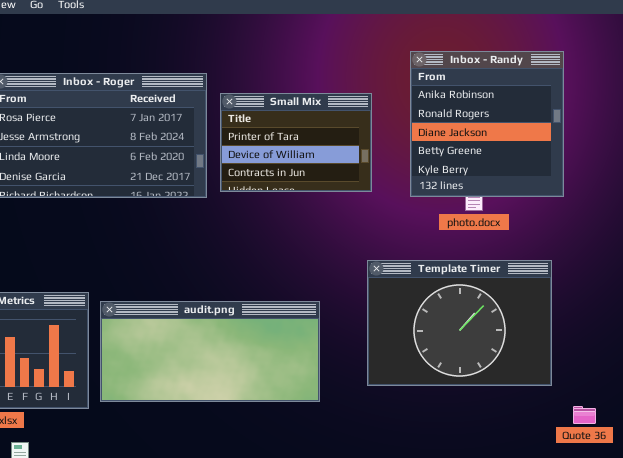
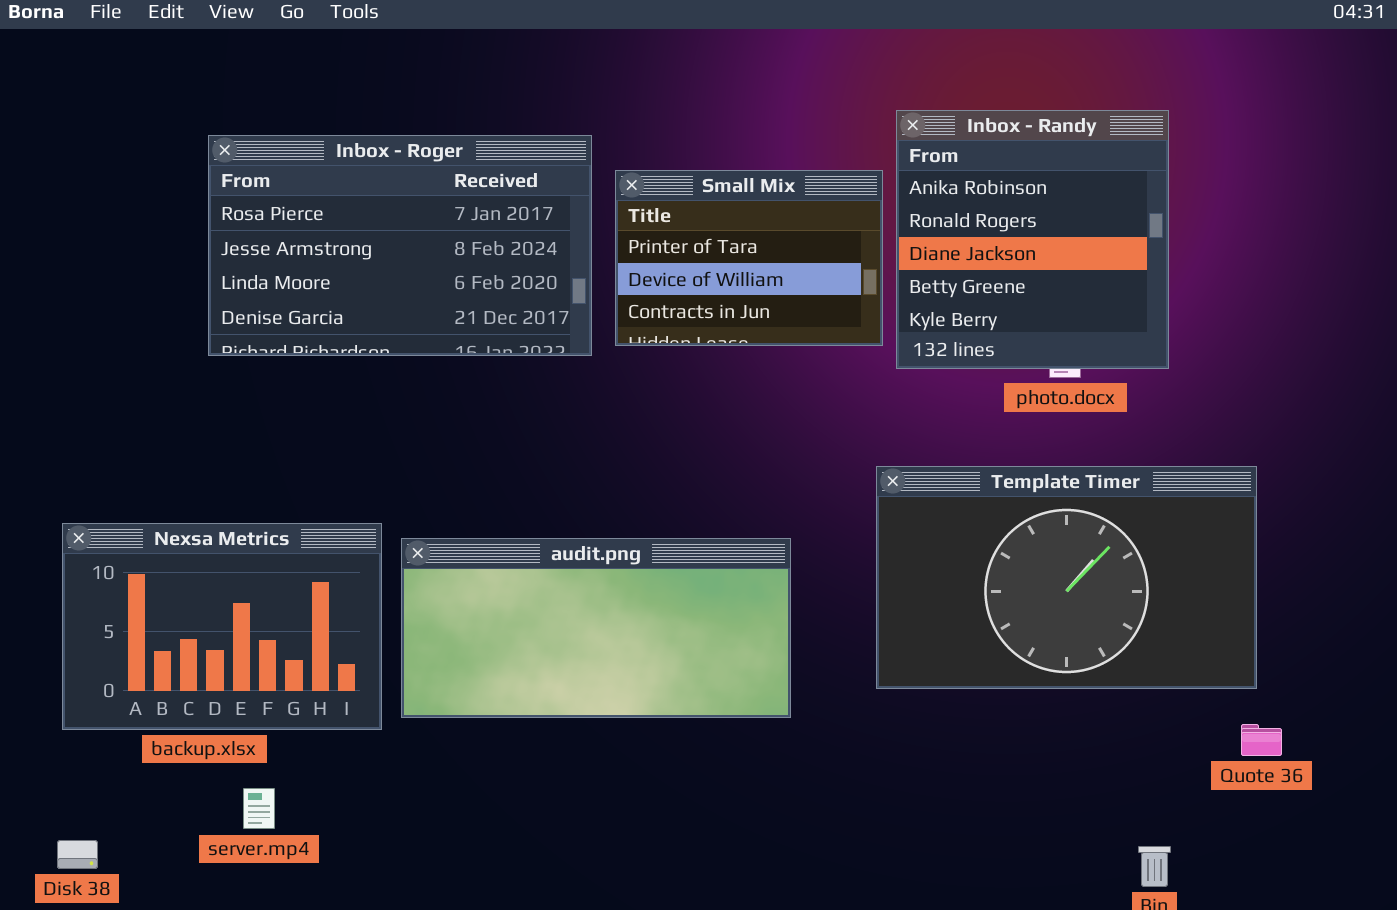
Inbox - Randy: [410,51,564,197] -> [896,110,1169,369], moved
Template Timer: [367,260,552,386] -> [876,466,1257,689], resized

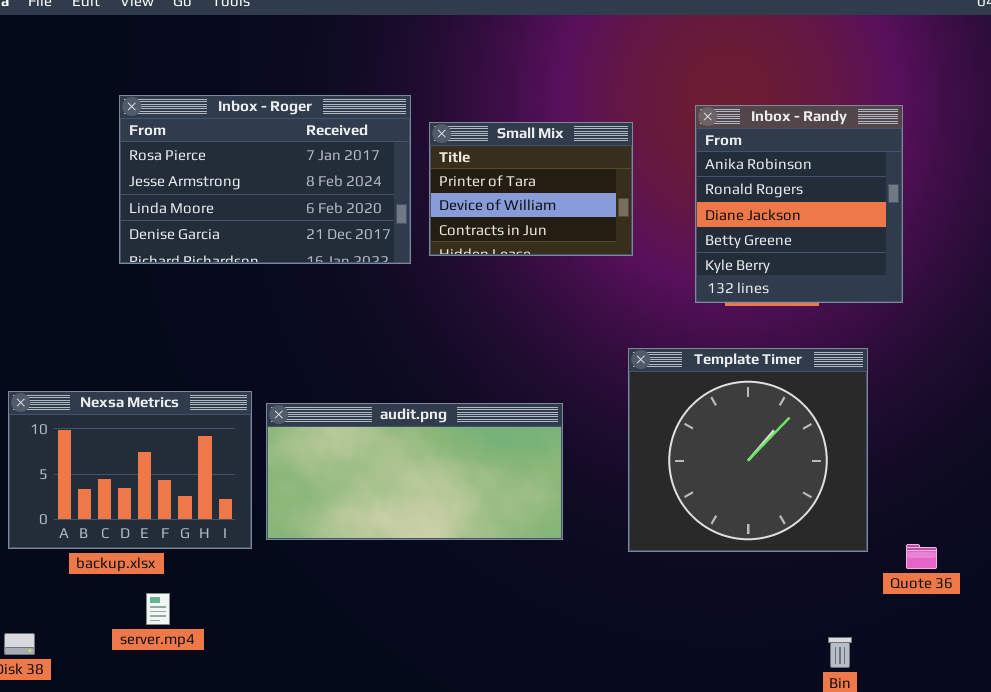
Inbox - Randy: [896,110,1169,369] -> [695,105,903,303], moved
Template Timer: [876,466,1257,689] -> [628,348,868,552], resized

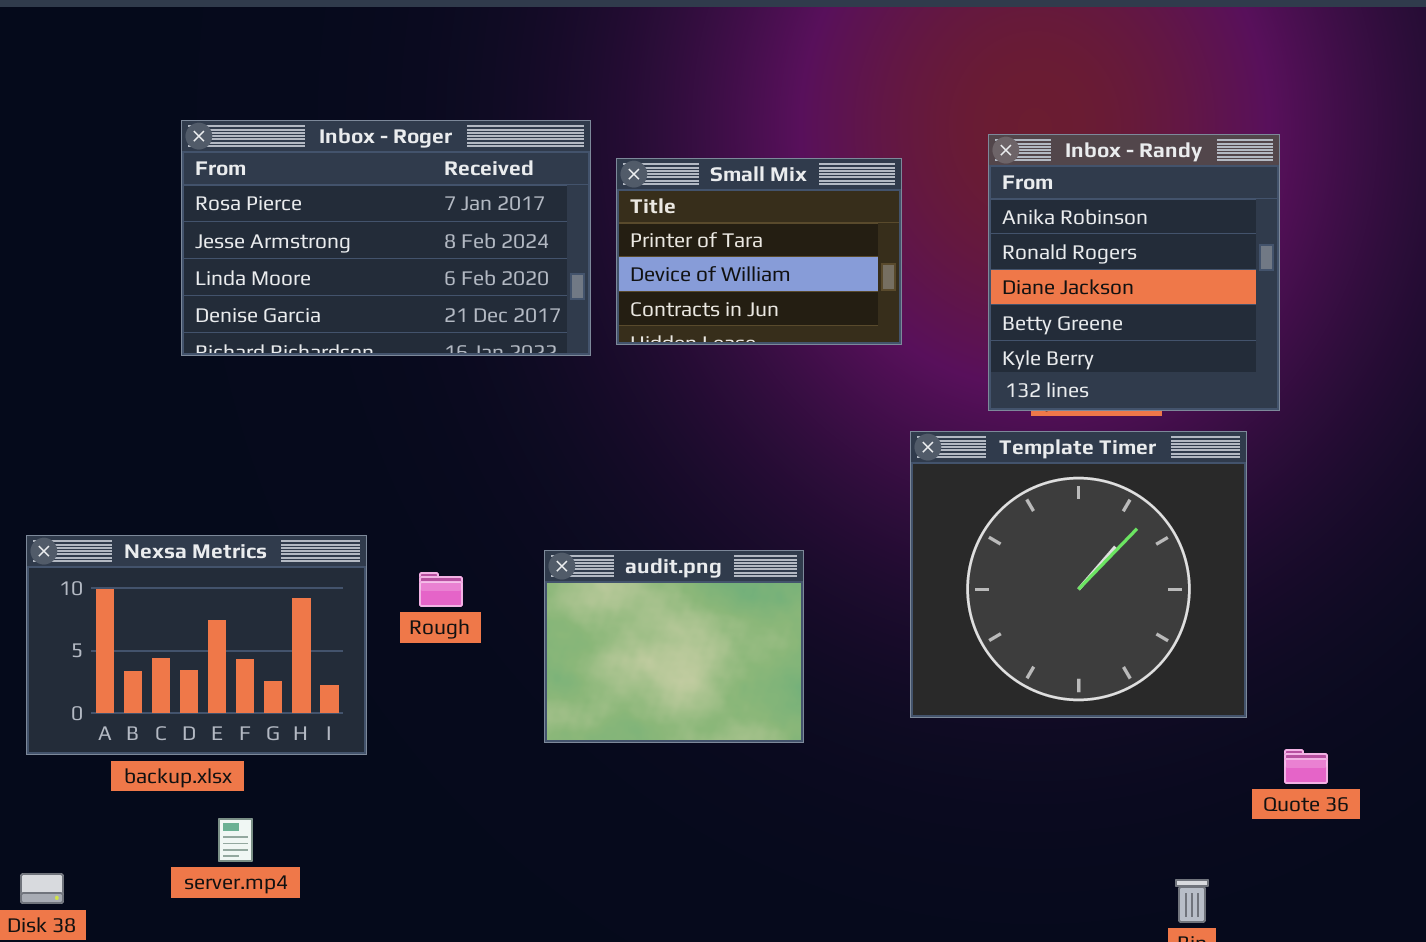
Template Timer: [628,348,868,552] -> [910,431,1247,718], moved
audit.png: [266,403,563,540] -> [544,550,804,743], resized

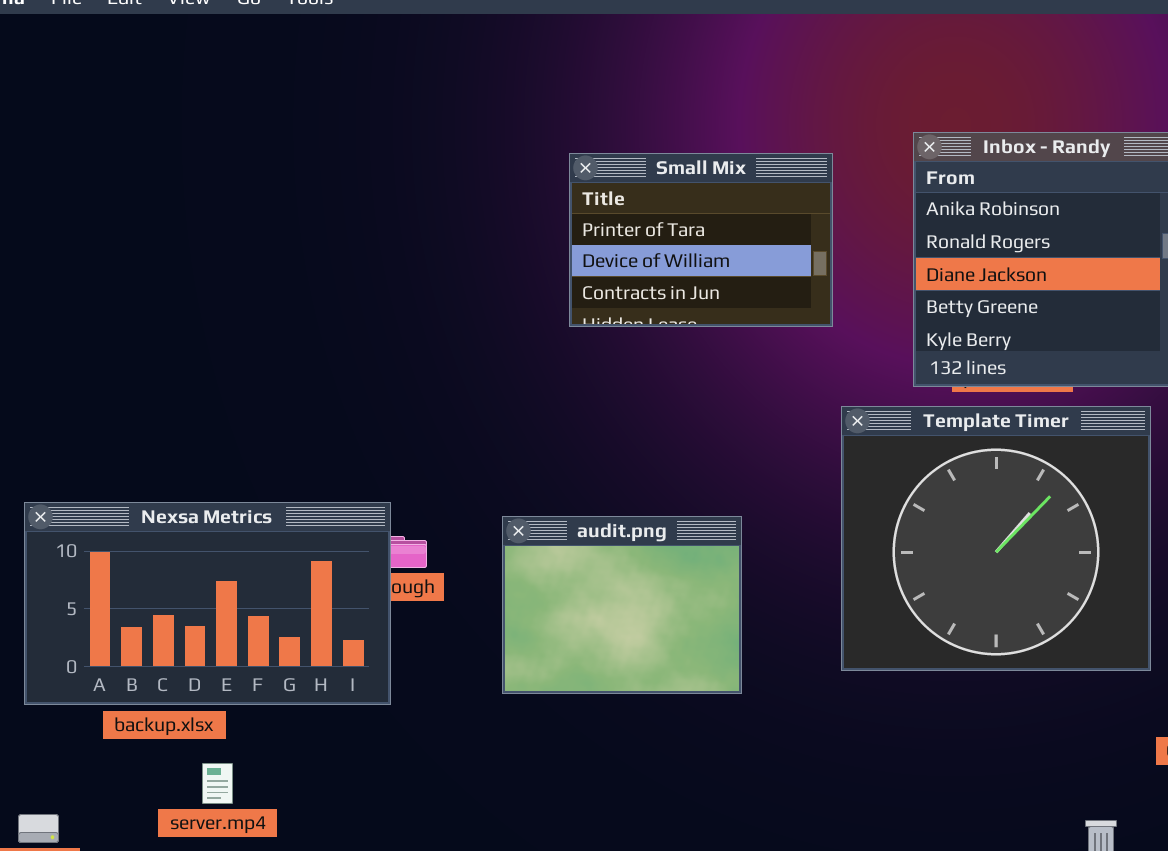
Inbox - Roger: [181,120,591,356] -> none, closed
Nexsa Metrics: [26,535,367,755] -> [24,502,391,705], resized

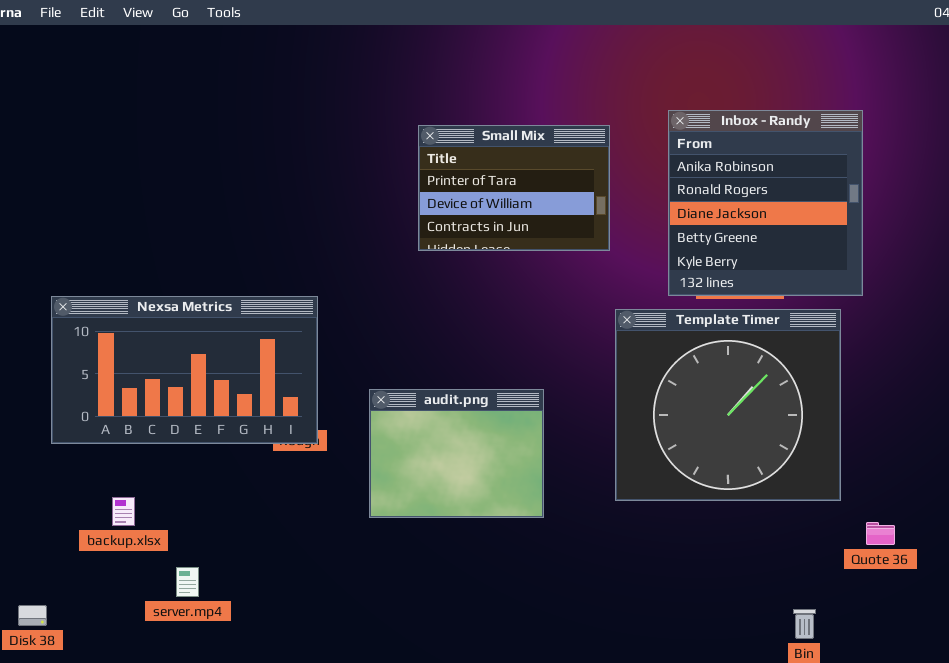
Nexsa Metrics: [24,502,391,705] -> [51,296,318,444], moved
server.mp4: [202,763,233,804] -> [176,567,199,597], moved

